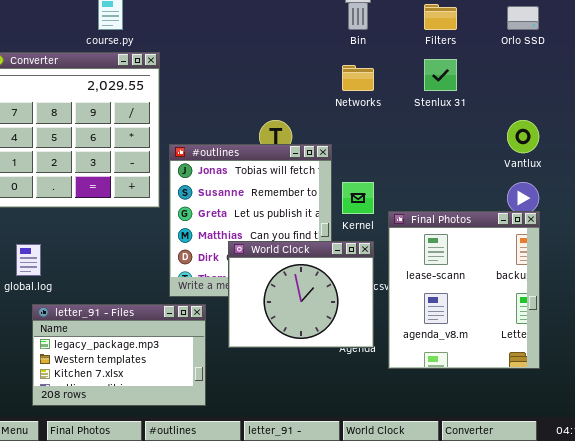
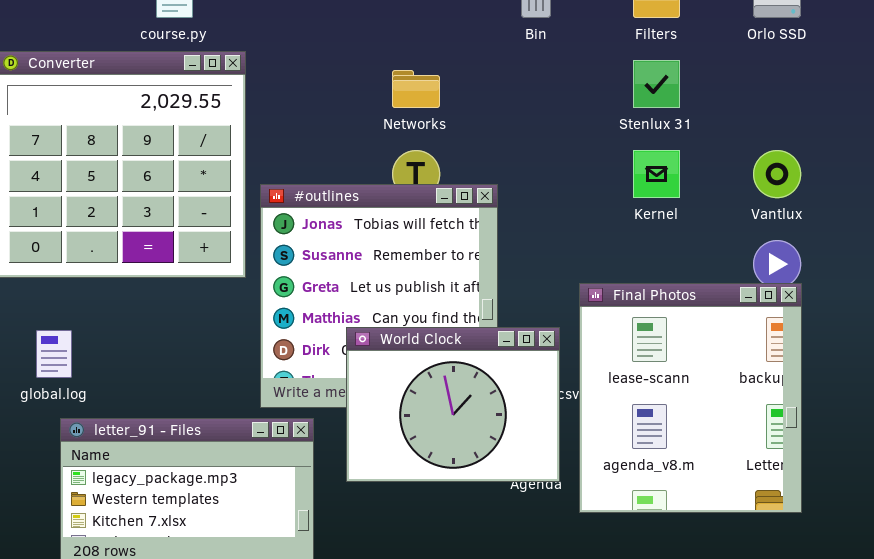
Networks: [342,65,374,91] -> [392,70,440,108], moved
Kernel: [342,182,374,214] -> [633,150,680,198], moved

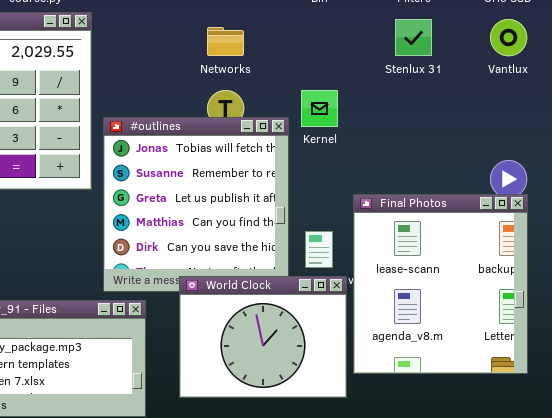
Kernel: [633,150,680,198] -> [301,90,338,127], moved
Vantlux: [753,150,801,198] -> [490,19,527,56], moved
World Clock: [346,327,560,482] -> [179,276,347,398], moved

